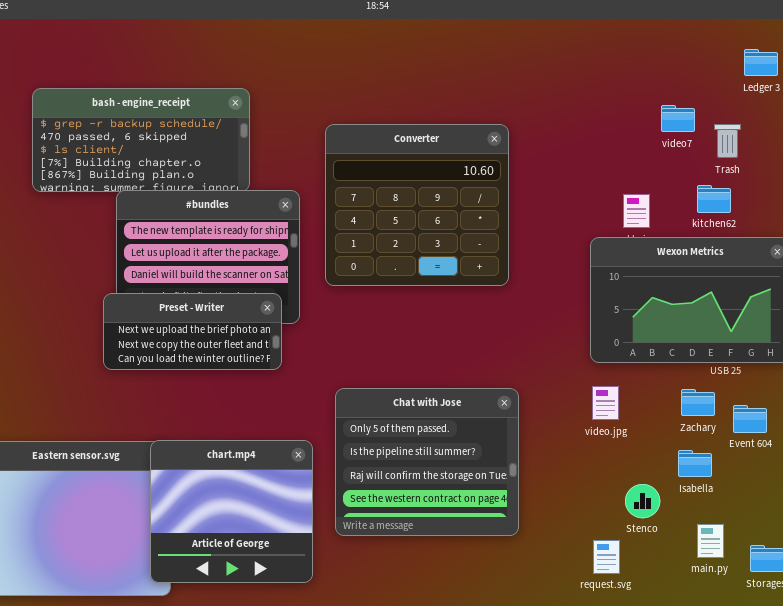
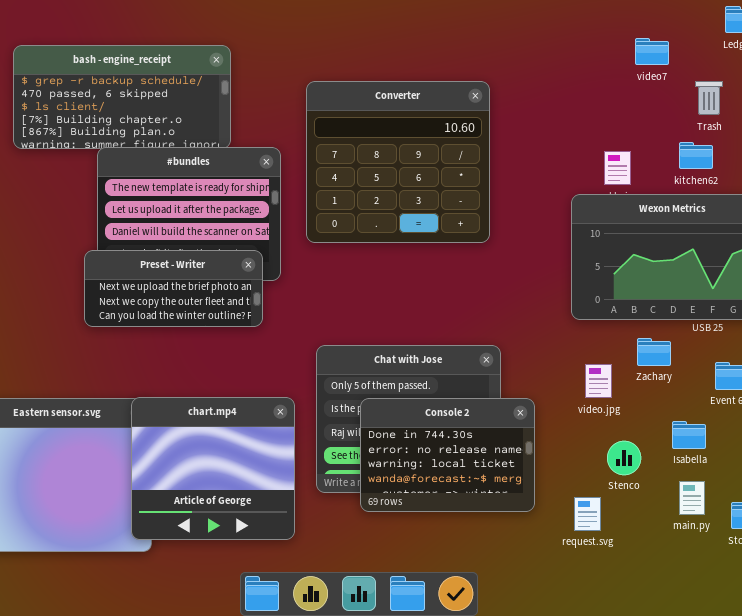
video7: [661,105,695,132] -> [635,38,669,65], moved
video.jpg: [592,386,619,420] -> [585,364,612,398], moved
Zachary: [681,389,715,416] -> [637,338,671,366], moved
Console 2: none -> [360,398,535,512], opened
Isabella: [678,450,712,477] -> [672,421,706,449], moved

